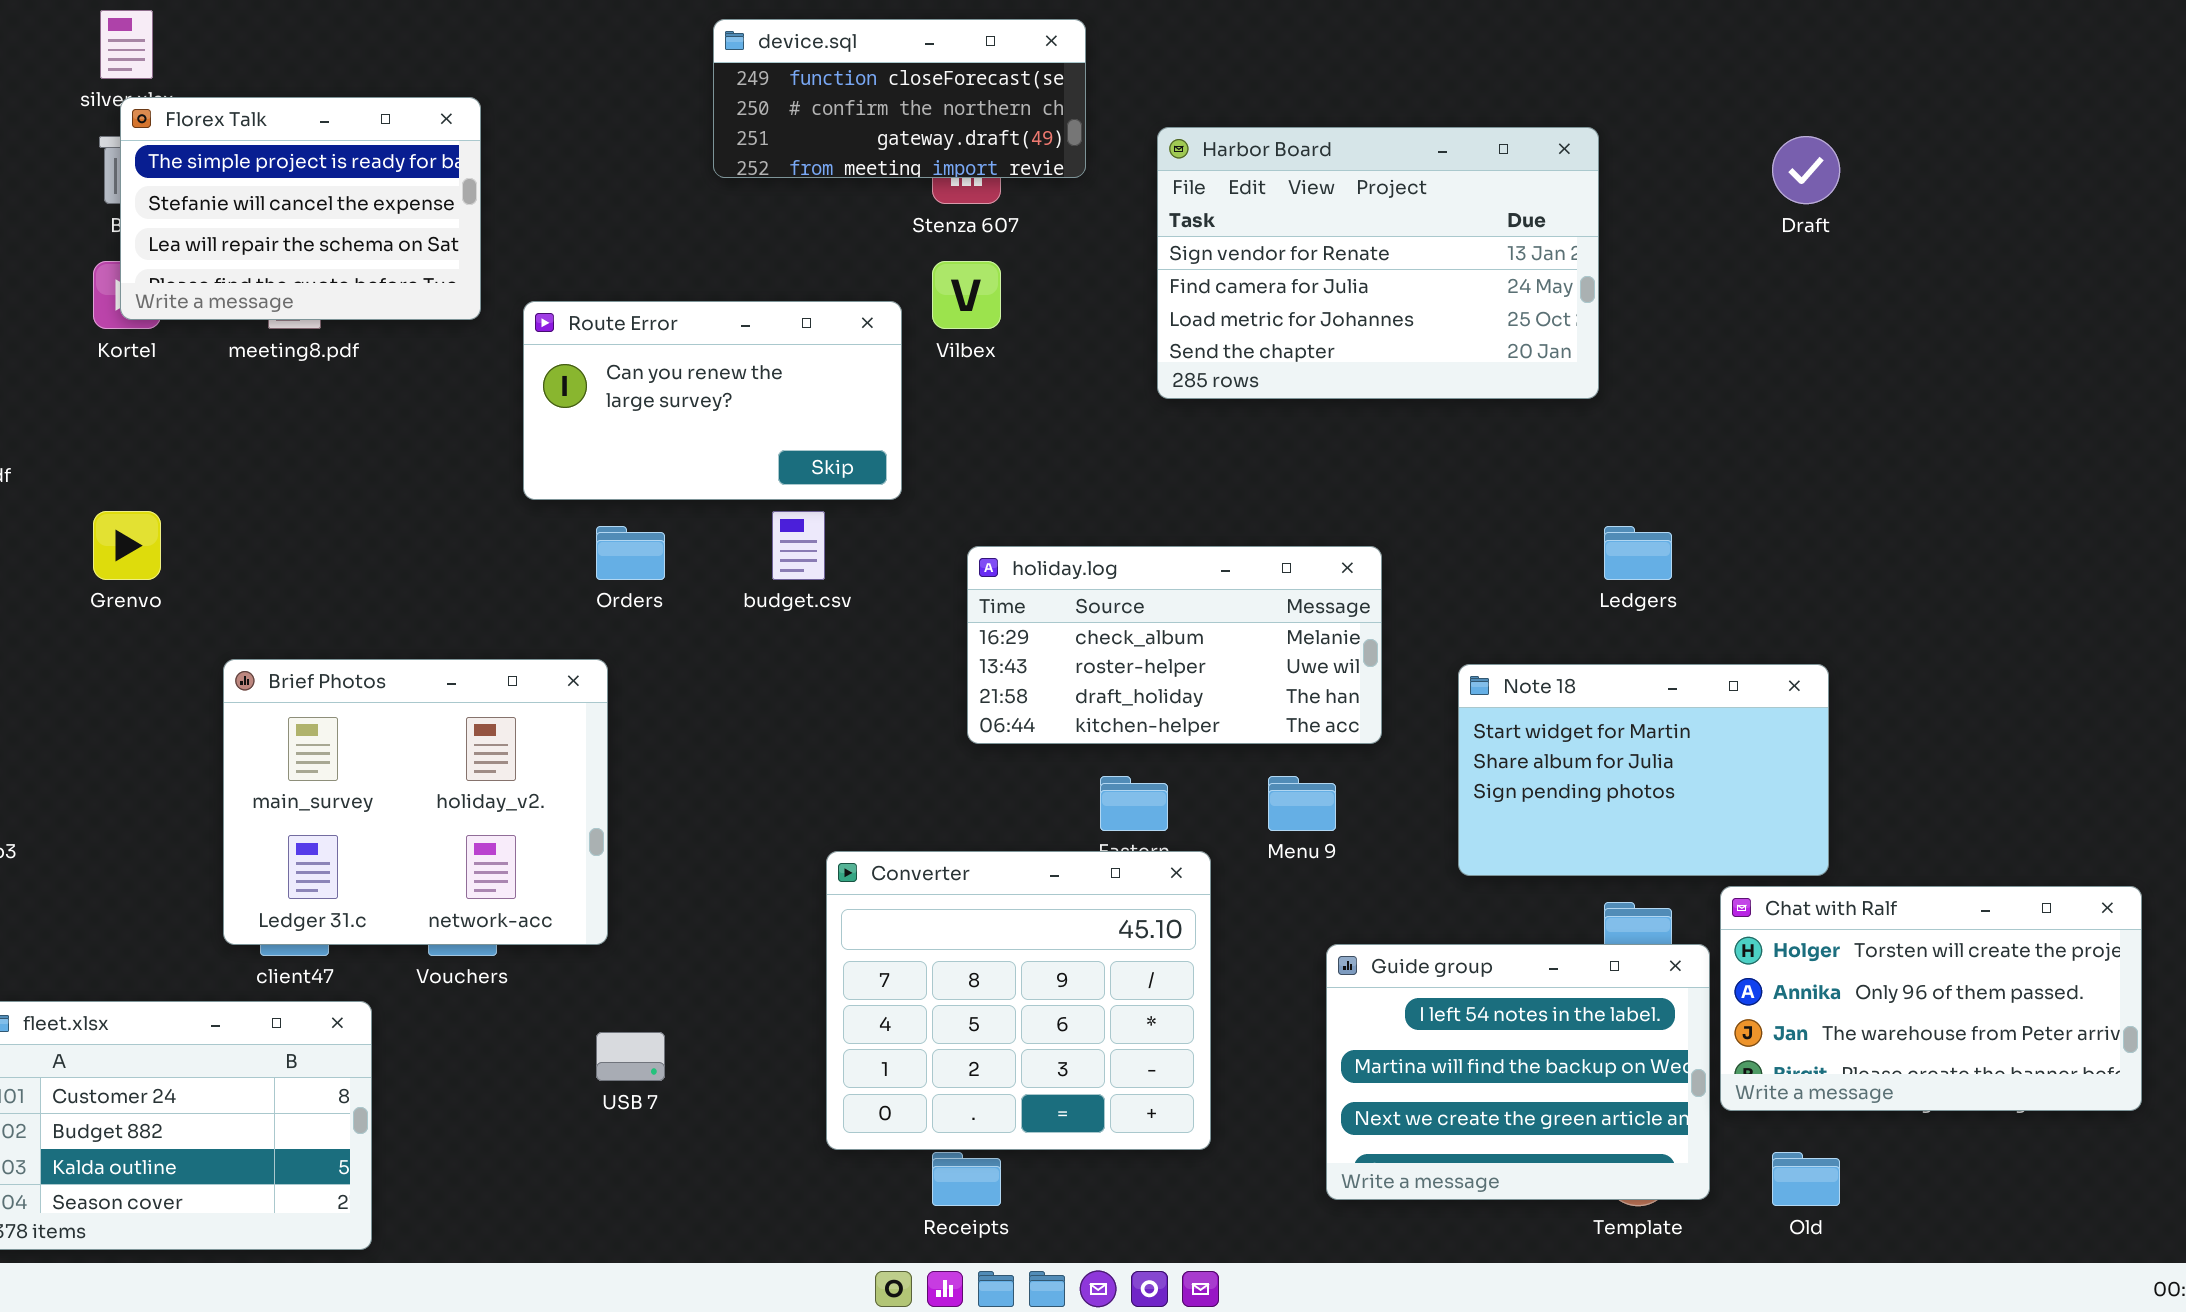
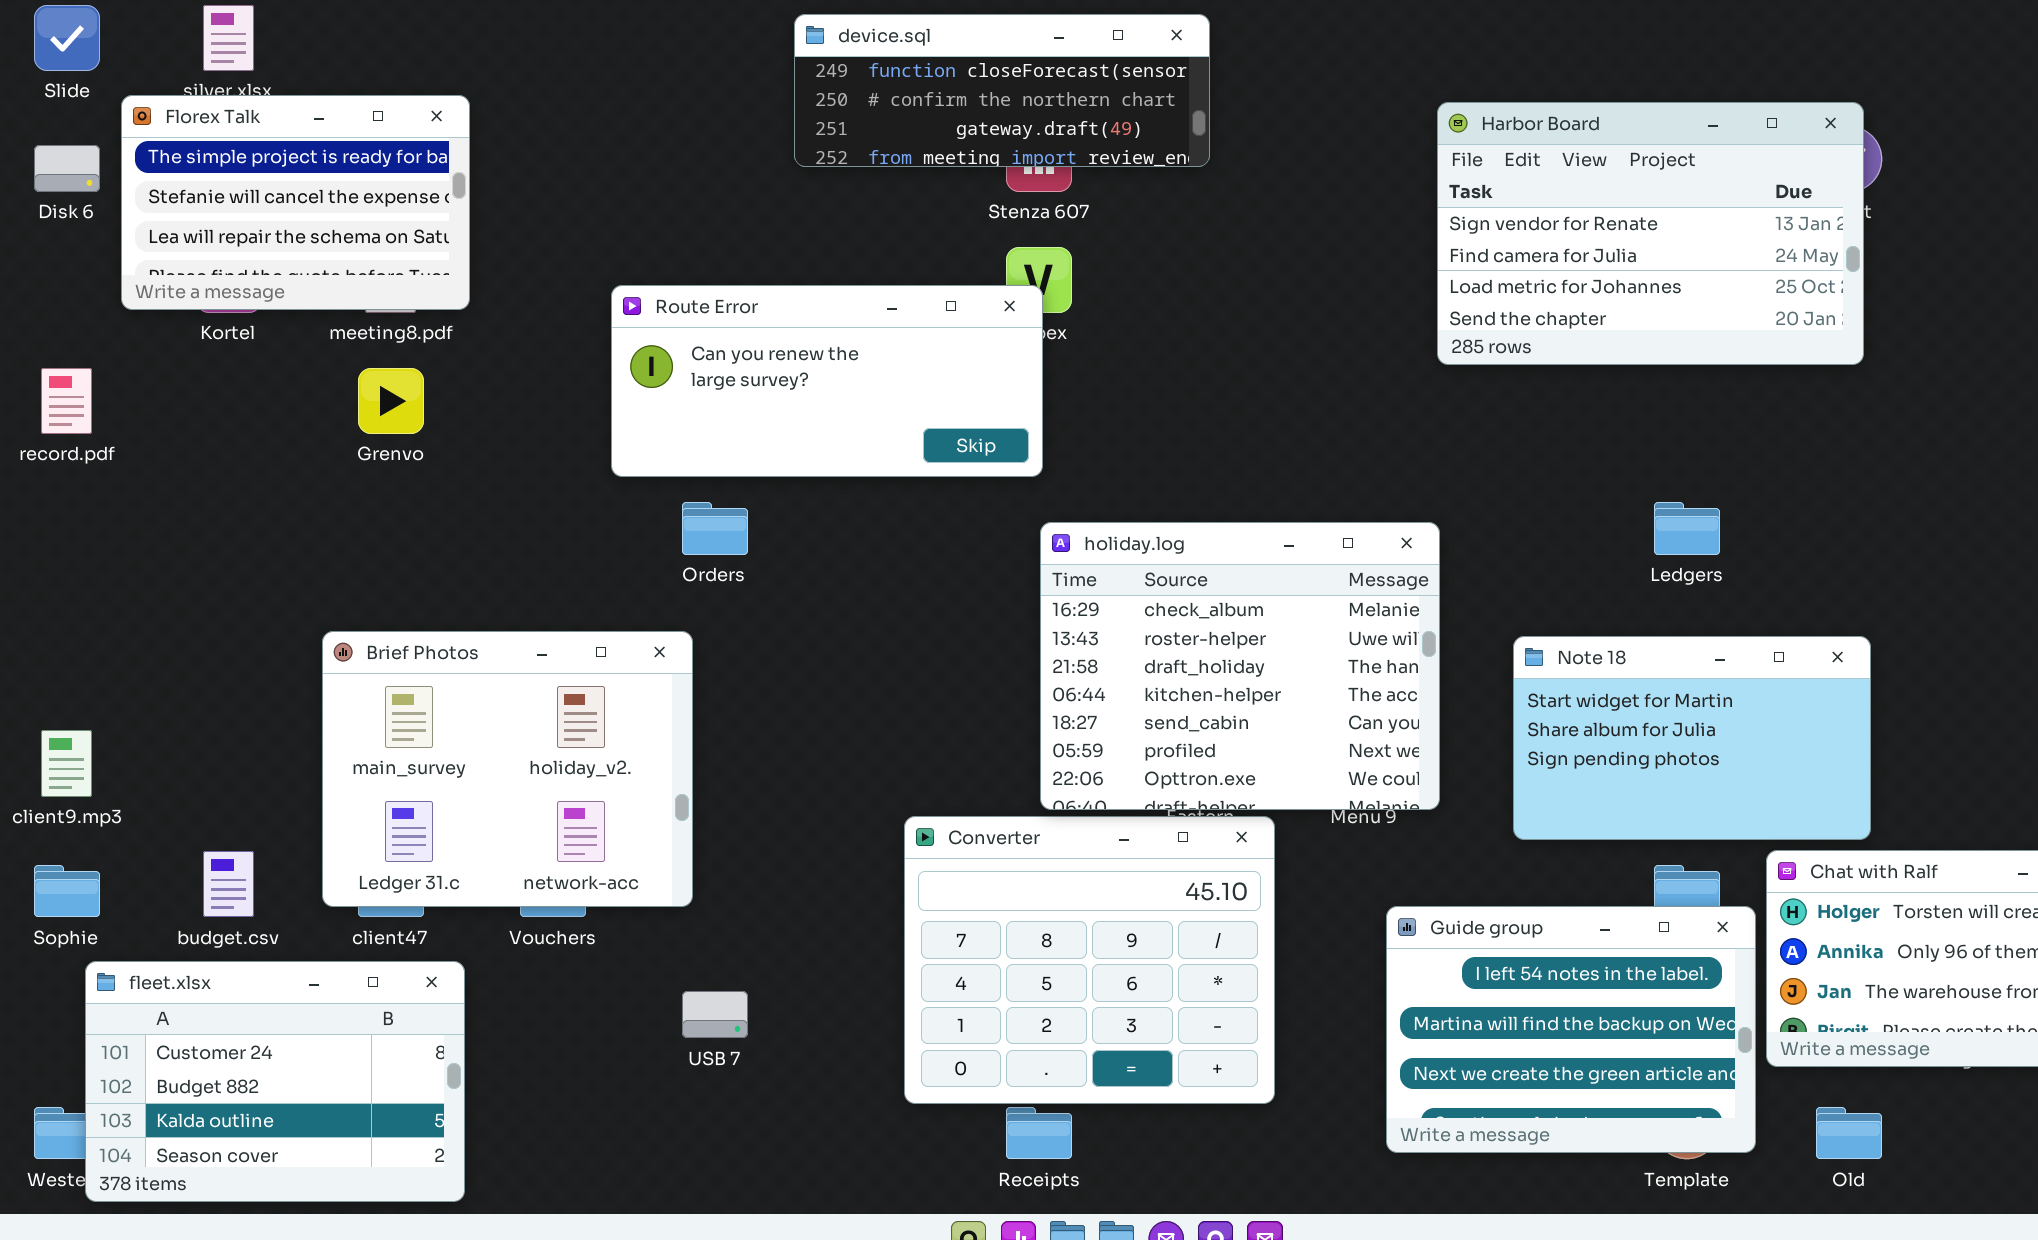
device.sql: [713,19,1086,178] -> [794,14,1210,167], resized
Florex Talk: [120,97,481,320] -> [121,95,470,310], moved
Harbor Board: [1157,127,1599,399] -> [1437,102,1864,365], moved
Route Error: [523,301,902,500] -> [611,285,1043,477], resized
Grenvo: [93,511,161,580] -> [358,368,424,434], moved
budget.csv: [772,511,825,580] -> [203,851,254,917], moved
holiday.log: [967,546,1382,744] -> [1040,522,1440,810], resized

